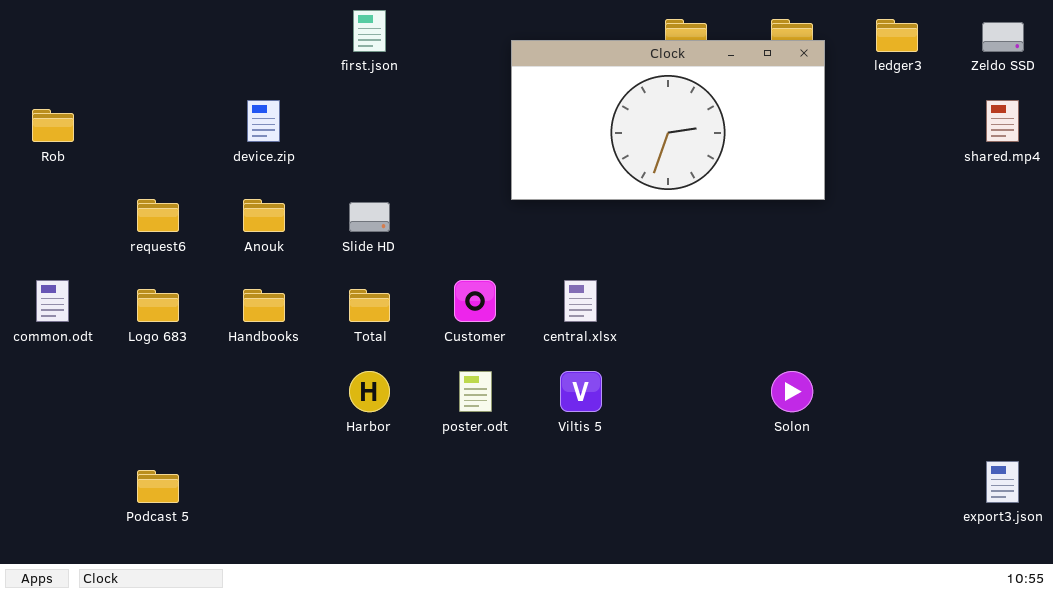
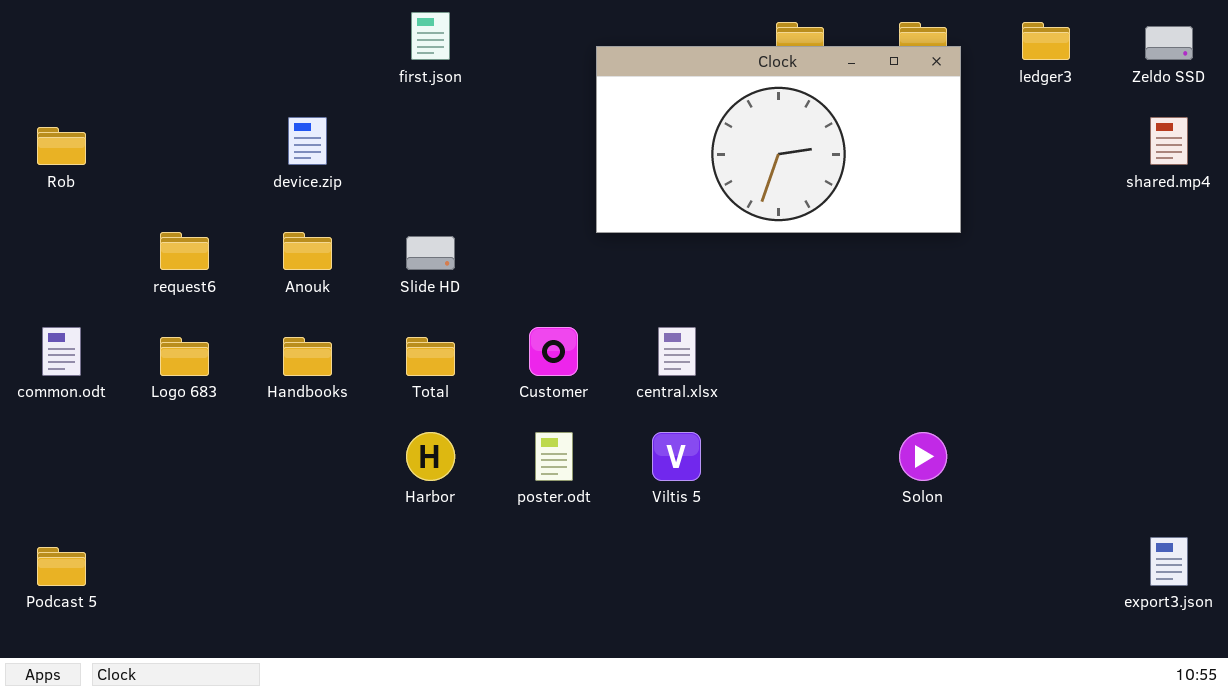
Podcast 5: [137,470,179,503] -> [37,547,86,586], moved

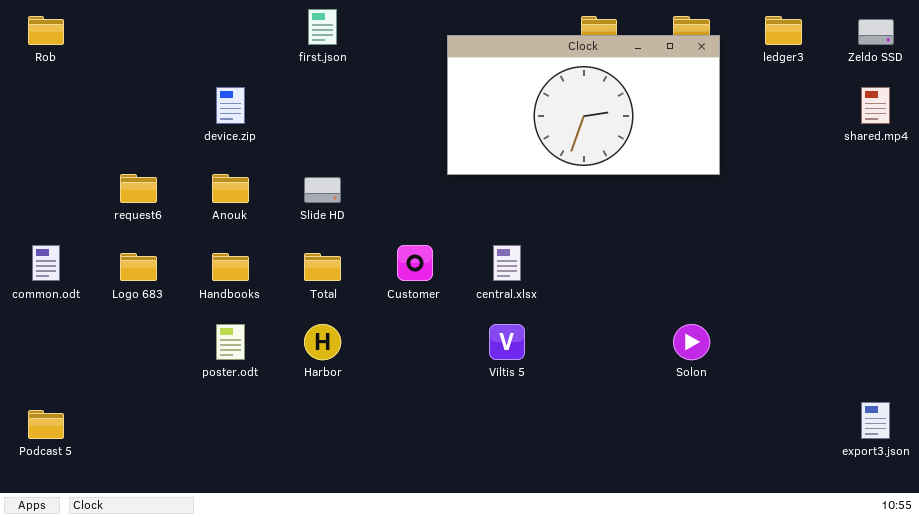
Rob: [37,127,86,165] -> [28,16,64,45], moved
poster.odt: [535,432,573,481] -> [216,324,245,360], moved

